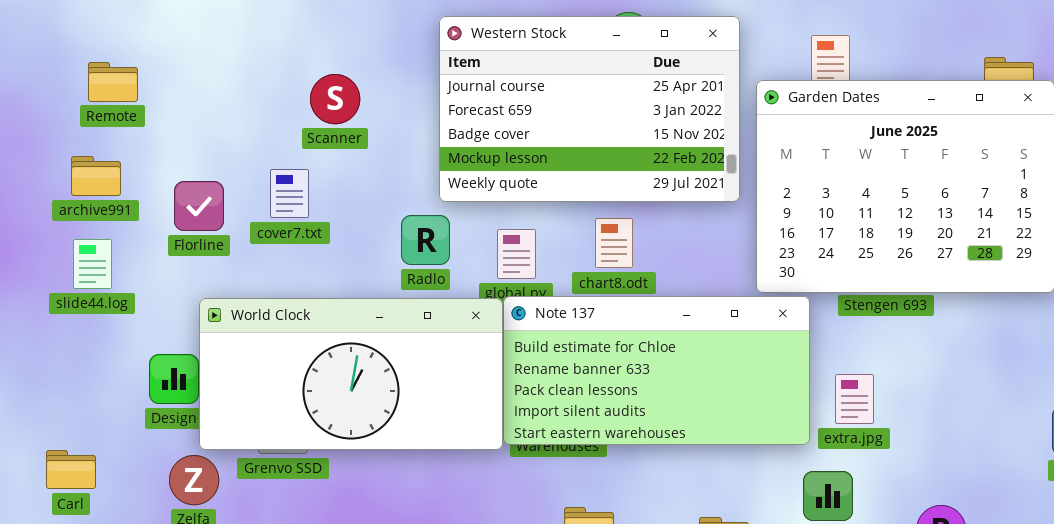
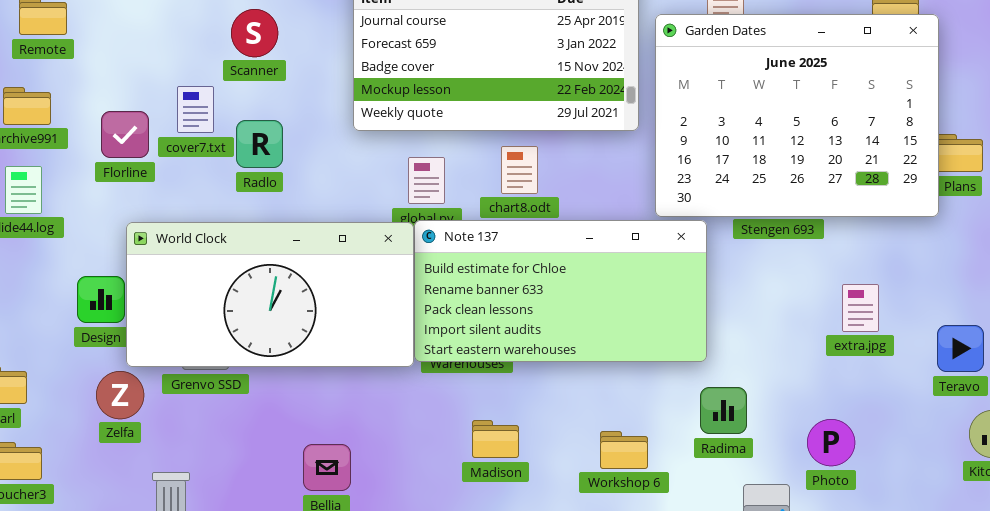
cover7.txt: [270,169,309,218] -> [177,86,214,133], moved
Radlo: [401,215,450,265] -> [236,120,283,168], moved
extra.jpg: [835,374,874,424] -> [842,284,879,332], moved

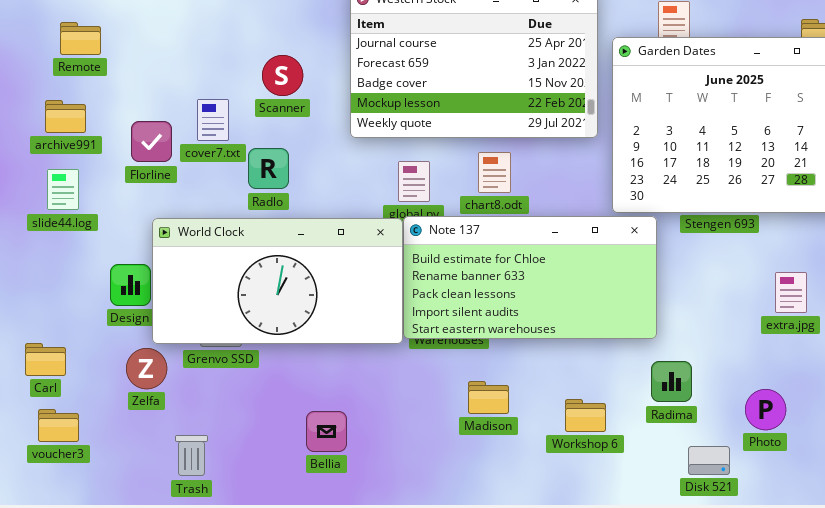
Scanner: [231,9,278,57] -> [262,55,303,96], moved
Radlo: [236,120,283,168] -> [248,148,289,189], moved
Madison: [472,420,519,458] -> [468,381,509,414], moved

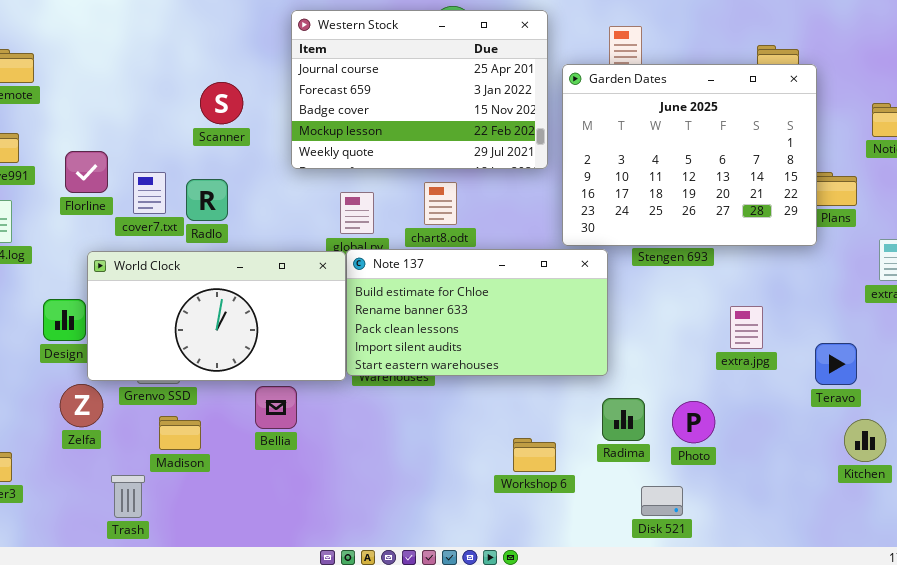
cover7.txt: [197,99,229,141] -> [133,172,166,214], moved
Madison: [468,381,509,414] -> [159,416,201,450], moved
Photo: [745,389,786,430] -> [672,401,715,443], moved
Bellia: [306,411,347,452] -> [255,386,297,429], moved

